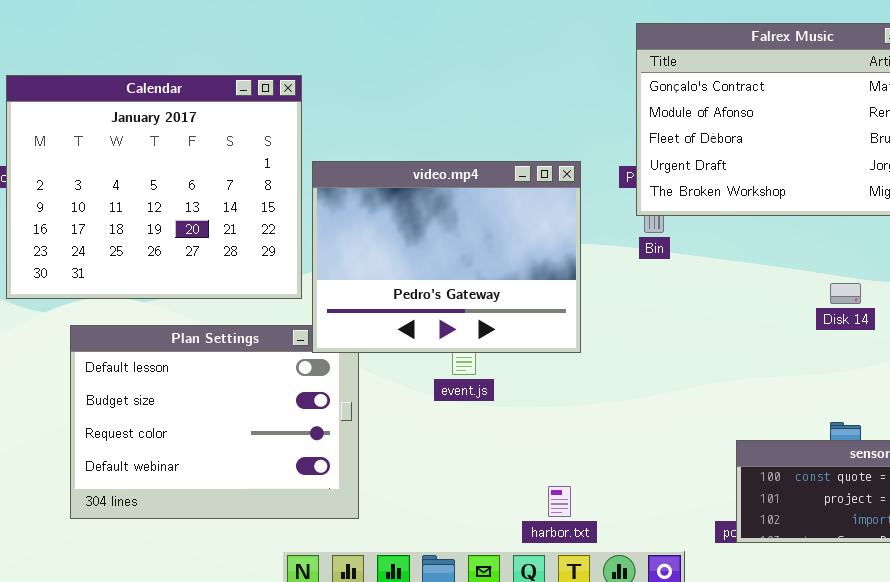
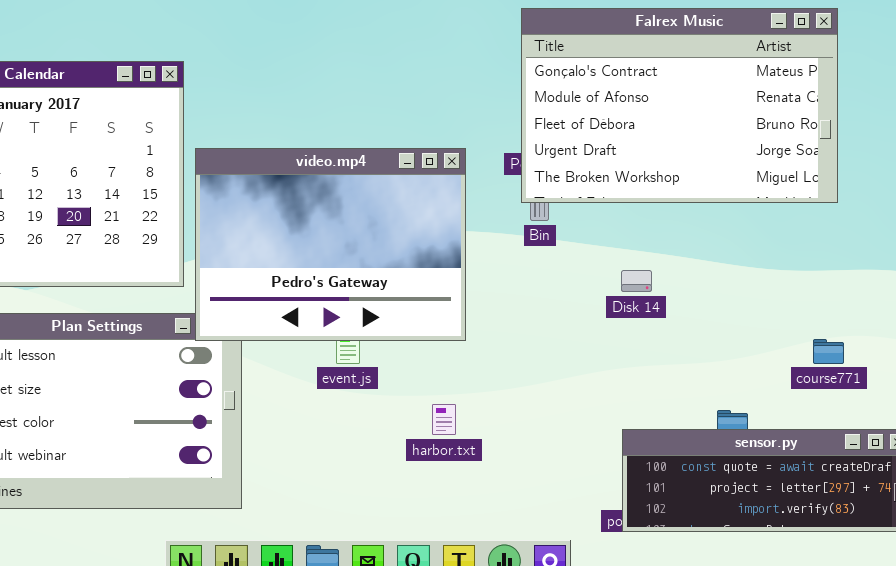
Disk 14: [830,283,861,304] -> [621,270,652,292], moved
harbor.txt: [548,486,571,517] -> [432,404,456,435], moved

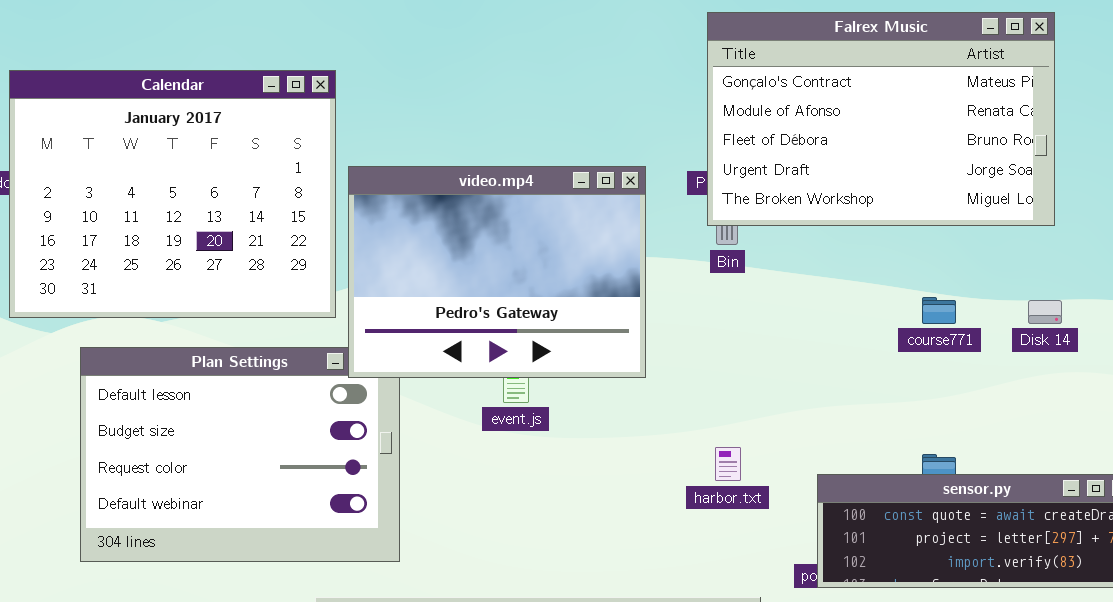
Disk 14: [621,270,652,292] -> [1028,300,1062,324], moved
course771: [813,339,844,364] -> [922,297,956,324], moved
harbor.txt: [432,404,456,435] -> [715,447,741,481], moved

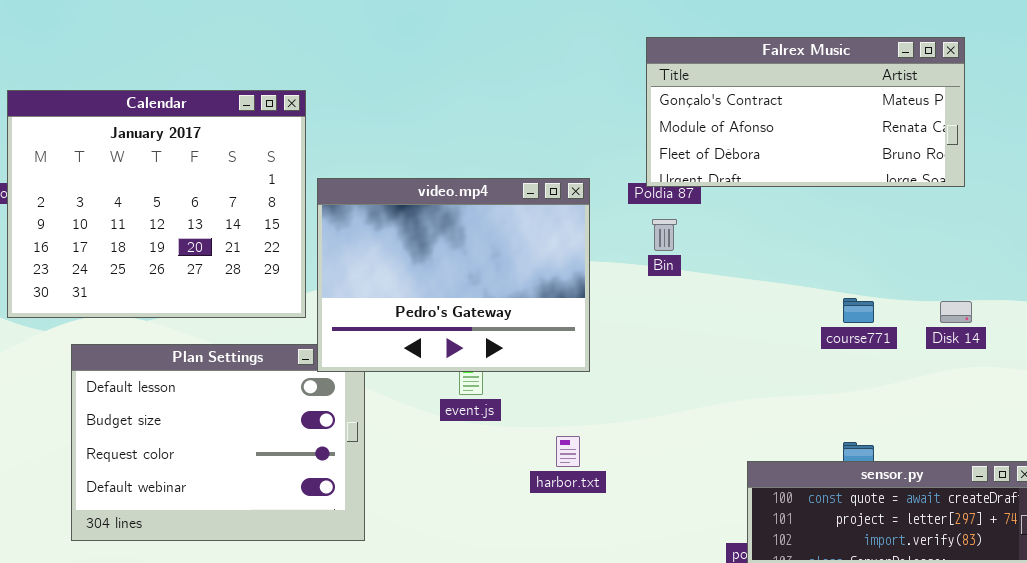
Falrex Music: [707,12,1055,226] -> [646,37,965,187], resized
harbor.txt: [715,447,741,481] -> [556,436,580,467], moved

